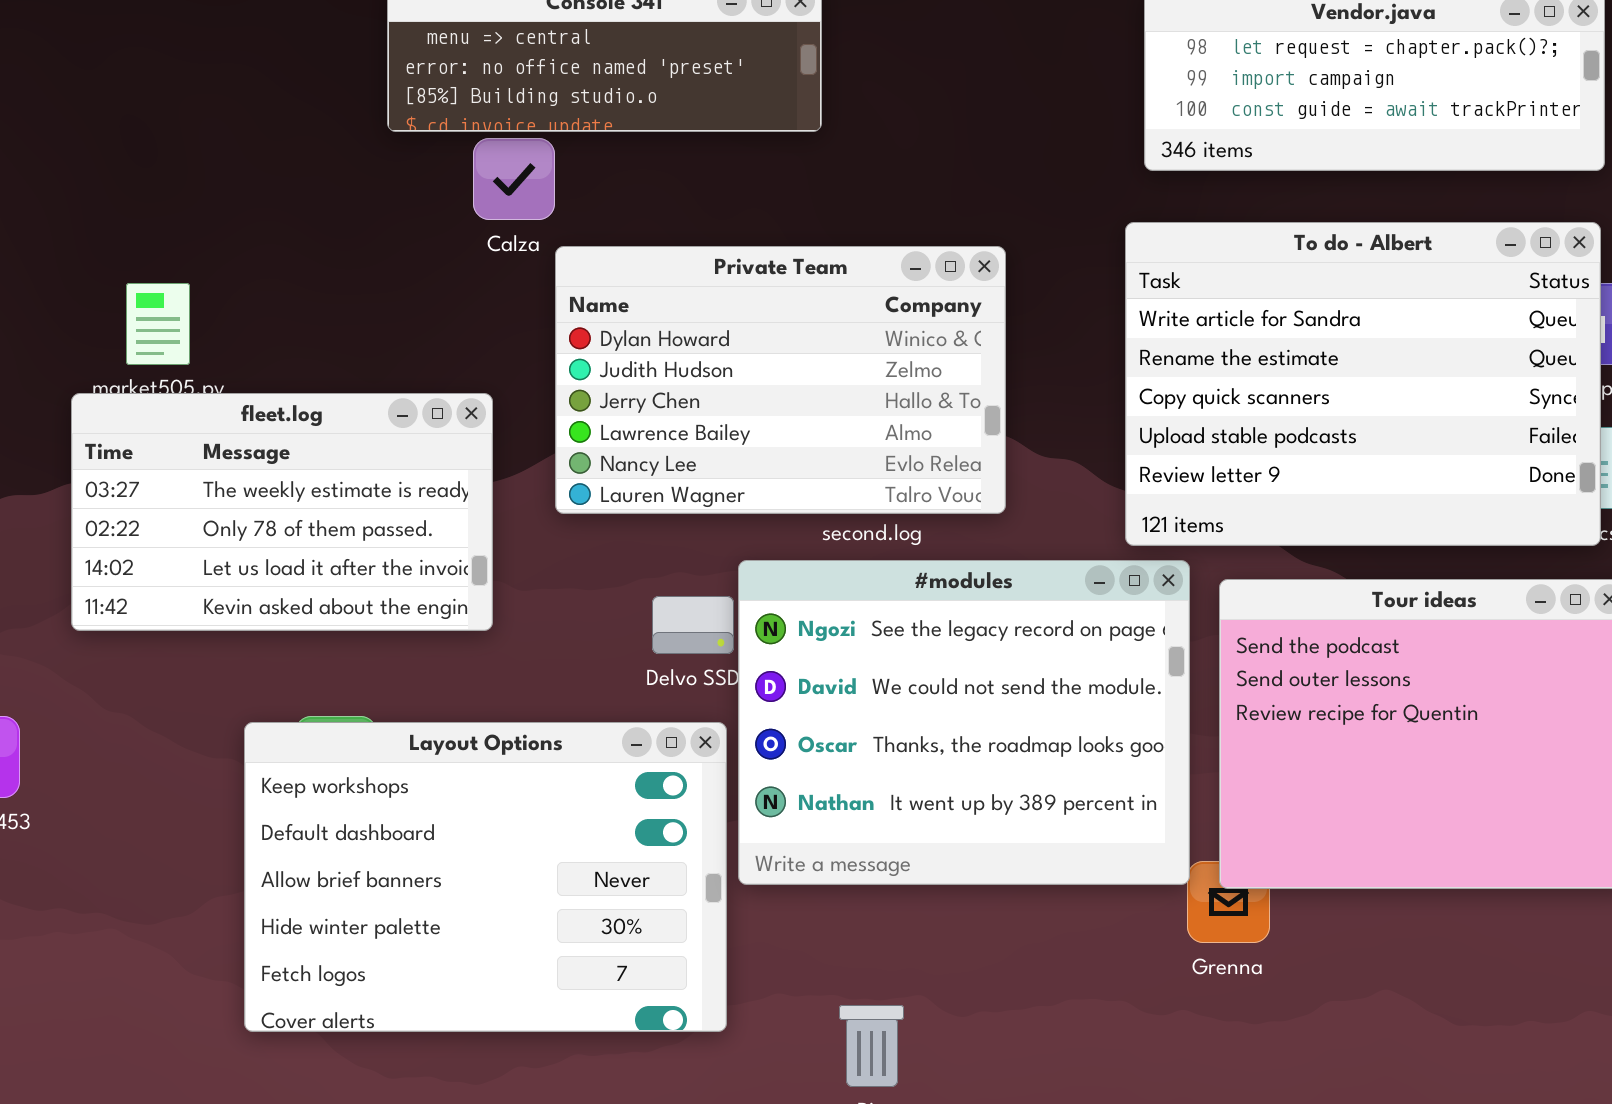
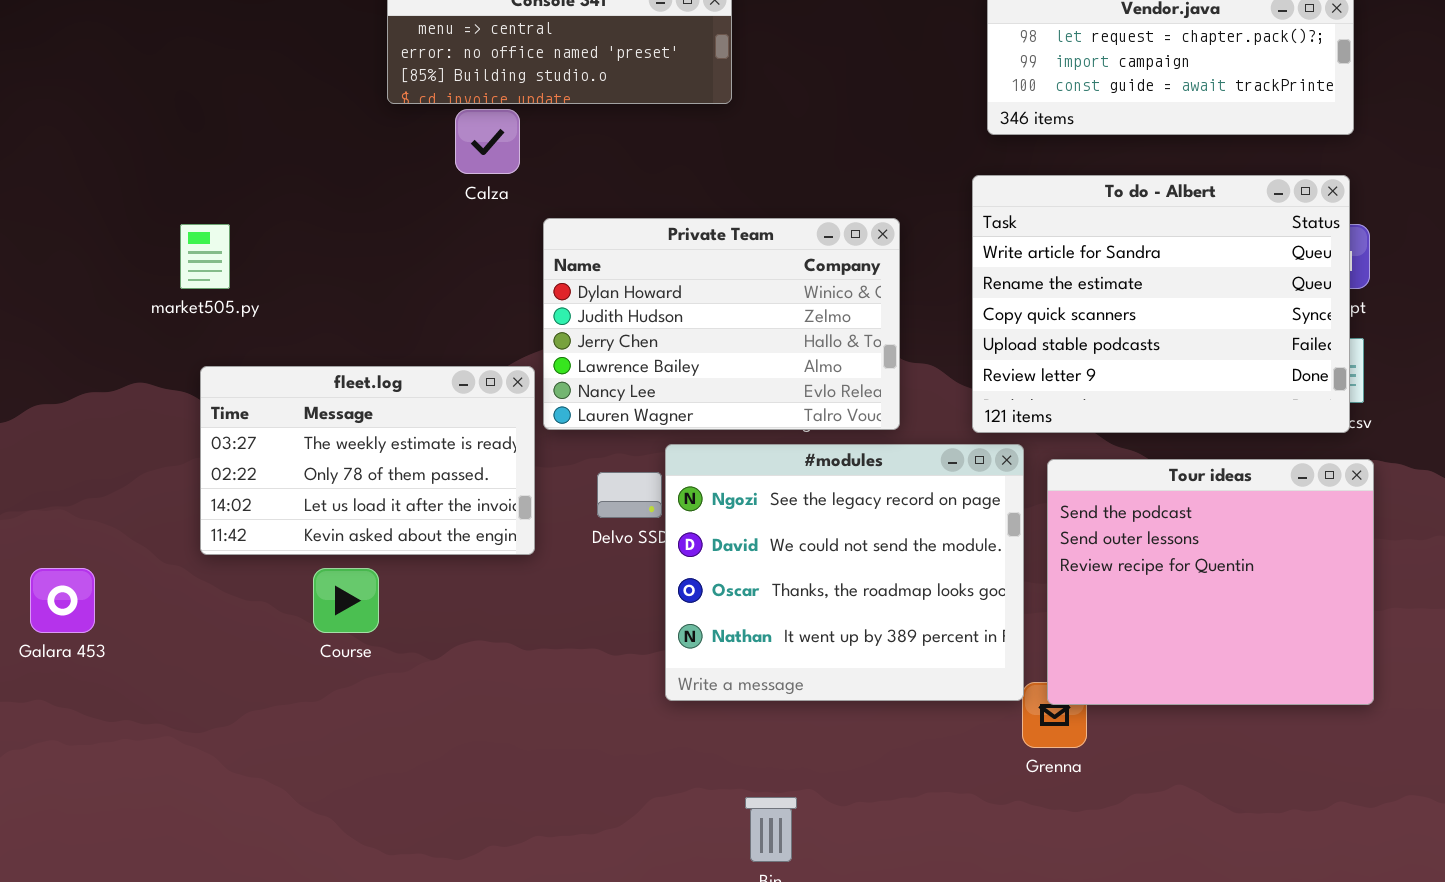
Private Team: [555,246,1006,514] -> [543,218,900,430], moved
fleet.log: [71,393,493,631] -> [200,366,535,555], moved
Layout Options: [244,722,727,1032] -> none, closed

